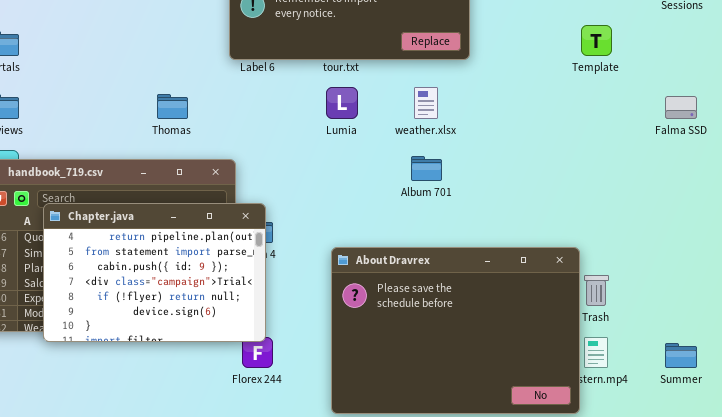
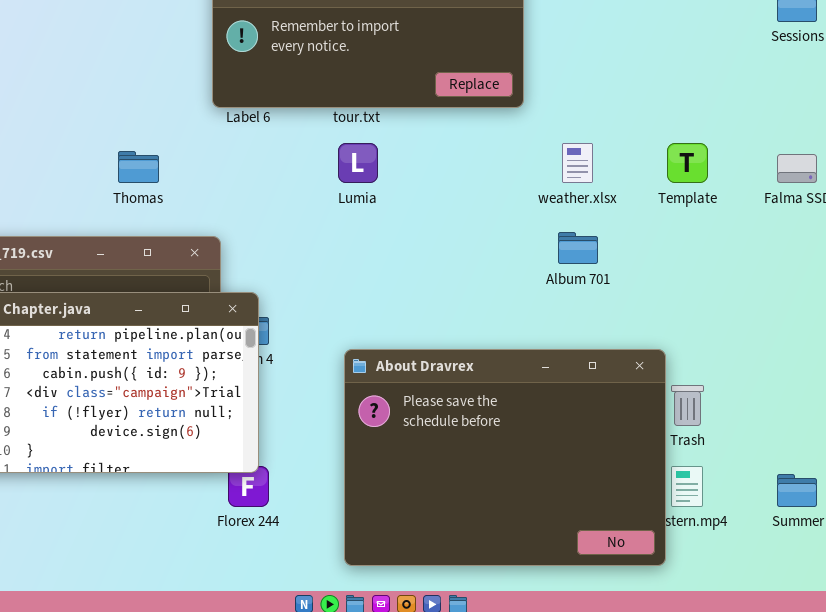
Template: [581,25,612,56] -> [667,143,708,183], moved
weather.xlsx: [414,87,438,119] -> [562,143,593,183], moved
Album 701: [411,156,442,181] -> [558,232,598,264], moved

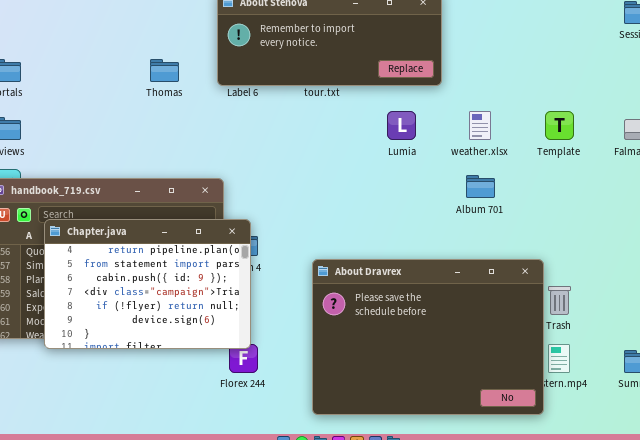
Lumia: [338,143,378,183] -> [387,111,416,140], moved
Thomas: [118,151,159,183] -> [150,59,179,82], moved

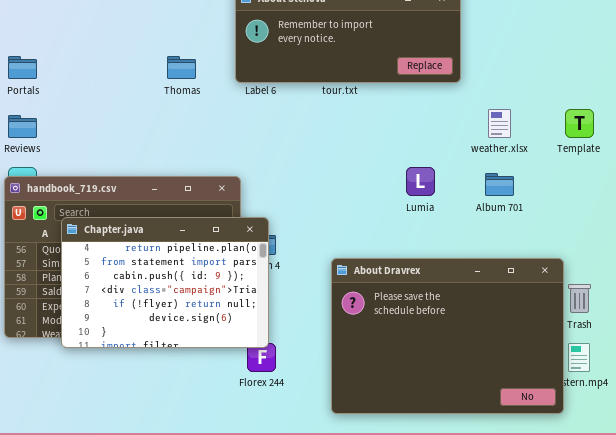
Lumia: [387,111,416,140] -> [406,167,435,196], moved

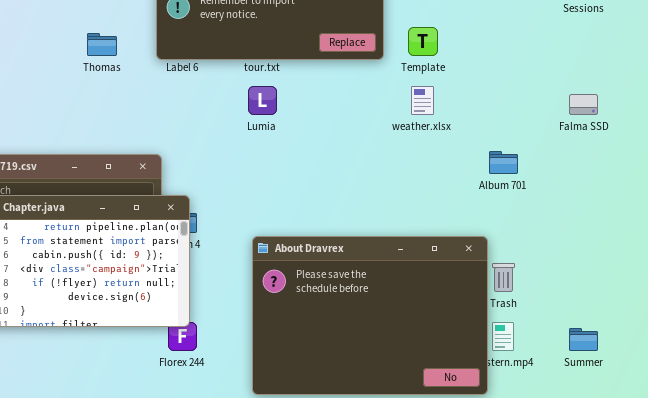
Template: [565,109,594,138] -> [408,27,438,56], moved
Lumia: [406,167,435,196] -> [248,86,277,115], moved
Album 701: [485,173,514,196] -> [489,151,518,174], moved

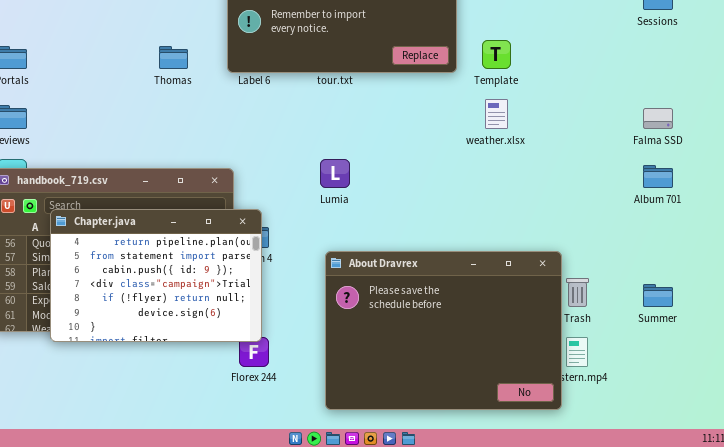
Lumia: [248,86,277,115] -> [320,159,350,188], moved
Album 701: [489,151,518,174] -> [643,165,673,188], moved
Summer: [569,328,598,351] -> [643,284,673,307], moved

